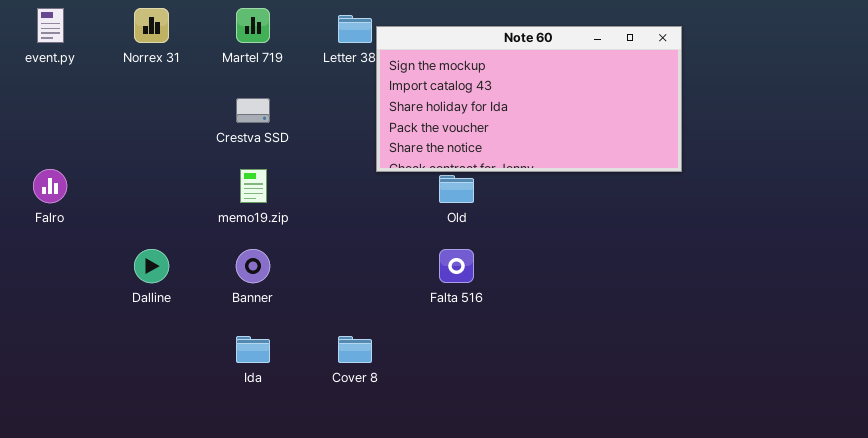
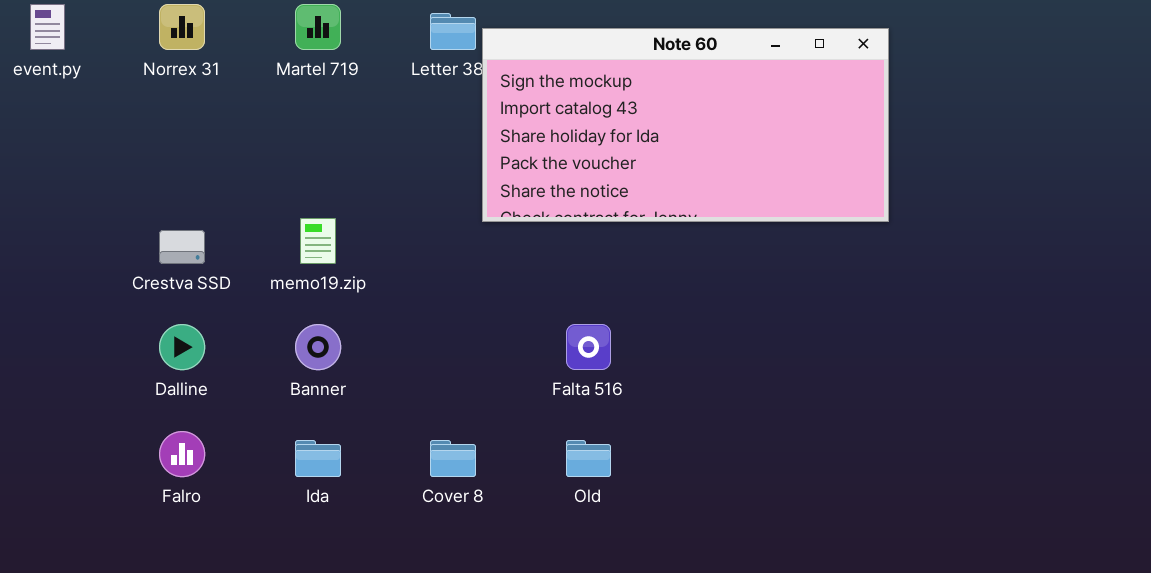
Crestva SSD: [236,98,270,123] -> [159,230,205,264], moved
Falro: [33,169,67,203] -> [159,431,205,477], moved
Old: [439,175,474,203] -> [566,440,611,477], moved

